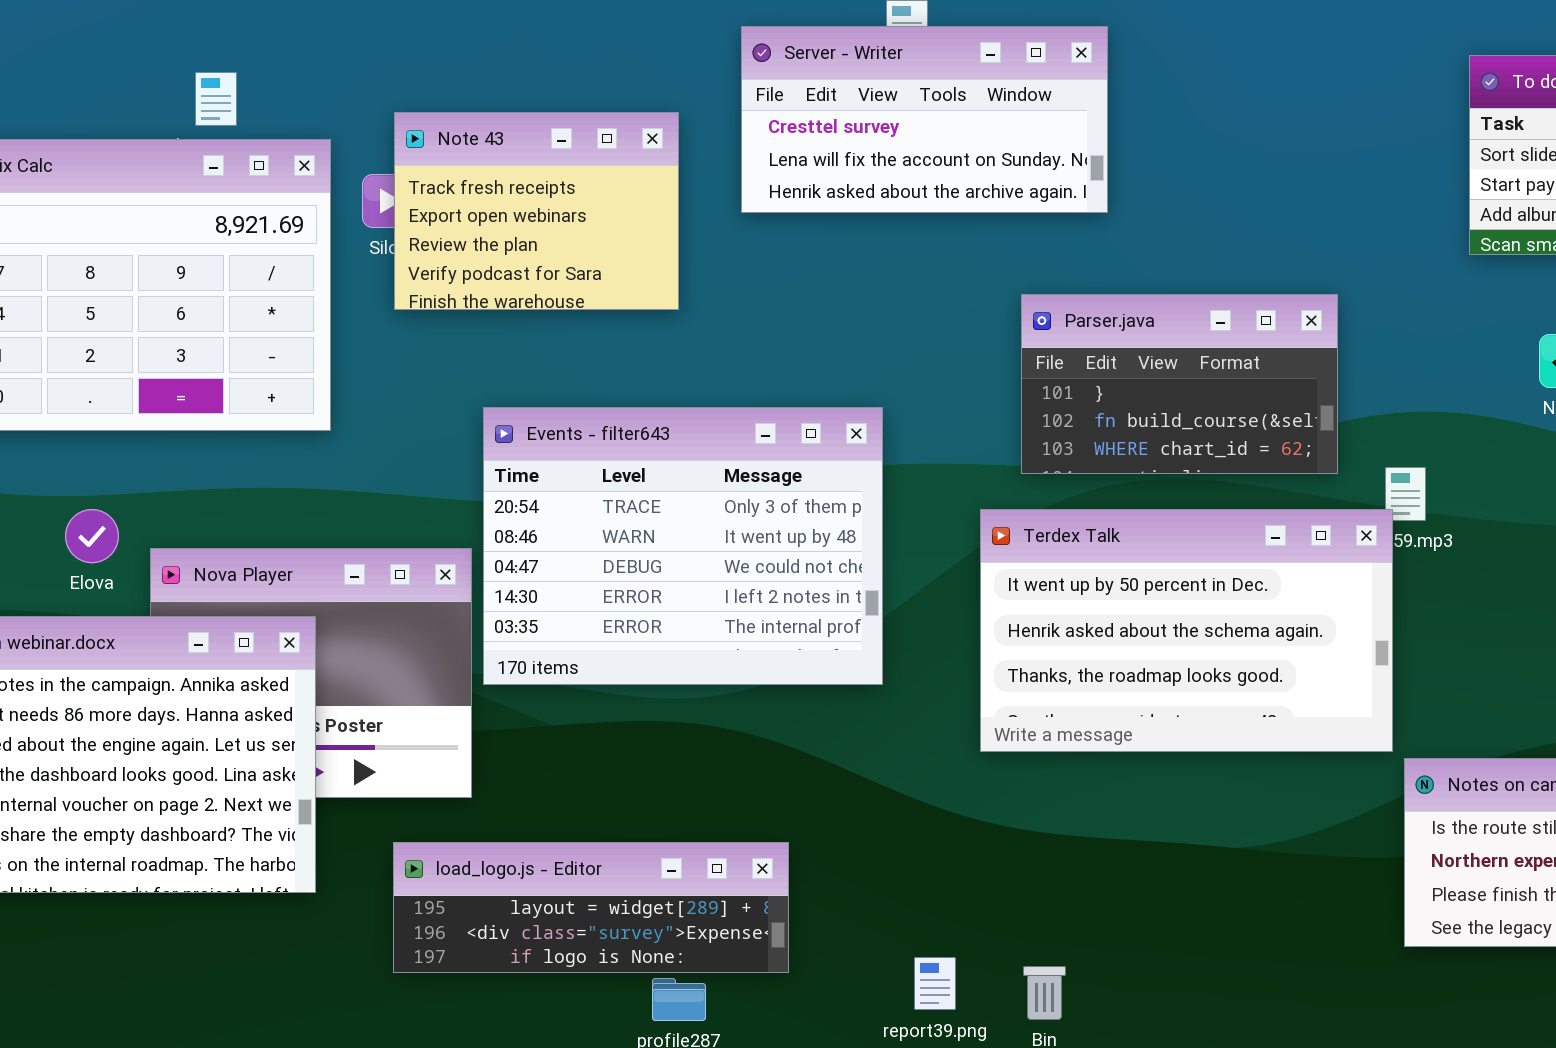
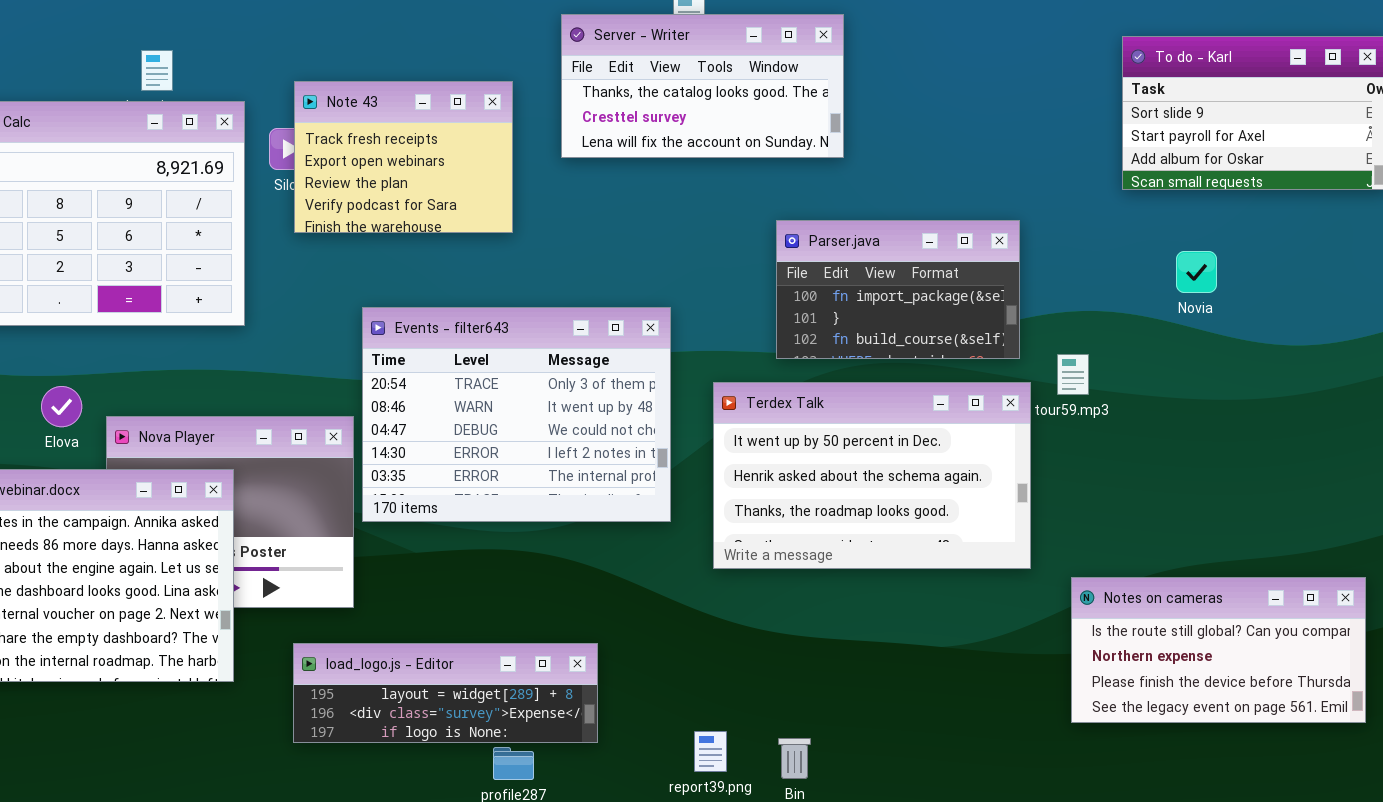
Server - Writer: [741,26,1108,213] -> [561,14,844,158], scrolled up 1 row
Parser.java: [1021,294,1338,474] -> [776,220,1020,359], scrolled up 1 row
Terdex Talk: [980,509,1393,752] -> [713,382,1031,569], moved

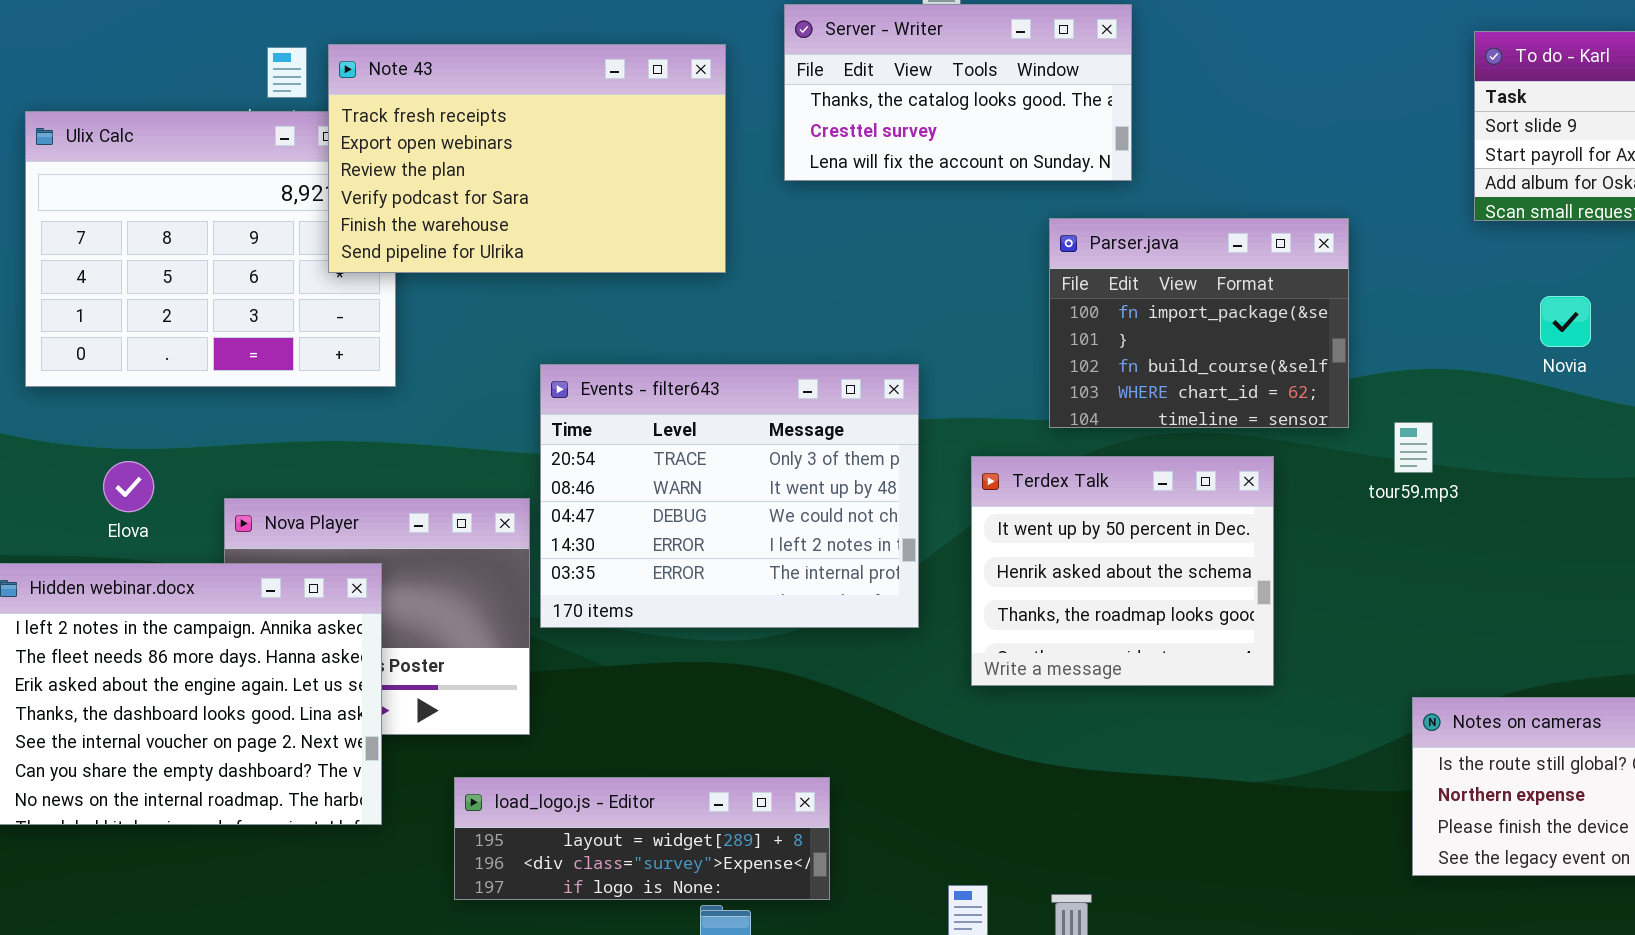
Note 43: [294,81,513,233] -> [328,44,726,273], resized
Parser.java: [776,220,1020,359] -> [1049,218,1349,428], resized
Terdex Talk: [713,382,1031,569] -> [971,456,1274,686], resized
Elova: [41,386,82,427] -> [103,461,154,512], moved

